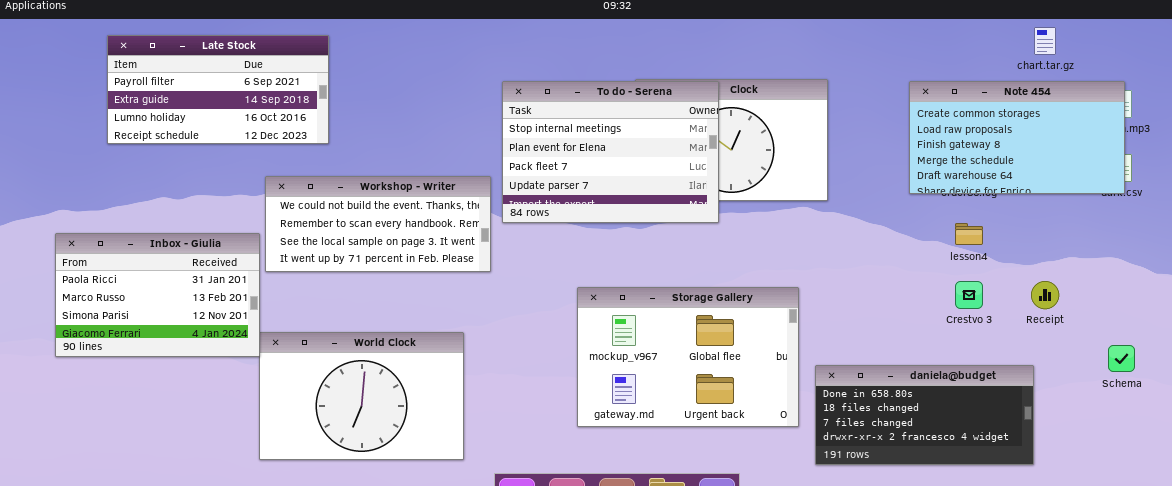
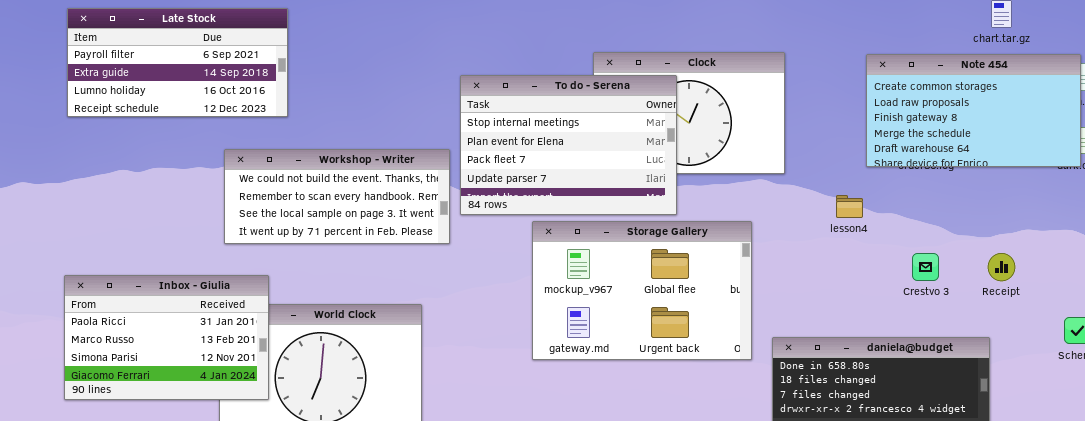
To do - Serena: [502,81,719,223] -> [460,75,677,215], moved
lesson4: [955,223,983,245] -> [836,195,863,218], moved
Inbox - Giulia: [55,233,260,357] -> [64,275,269,400], moved
Storage Gallery: [577,287,799,427] -> [532,221,752,360], moved

